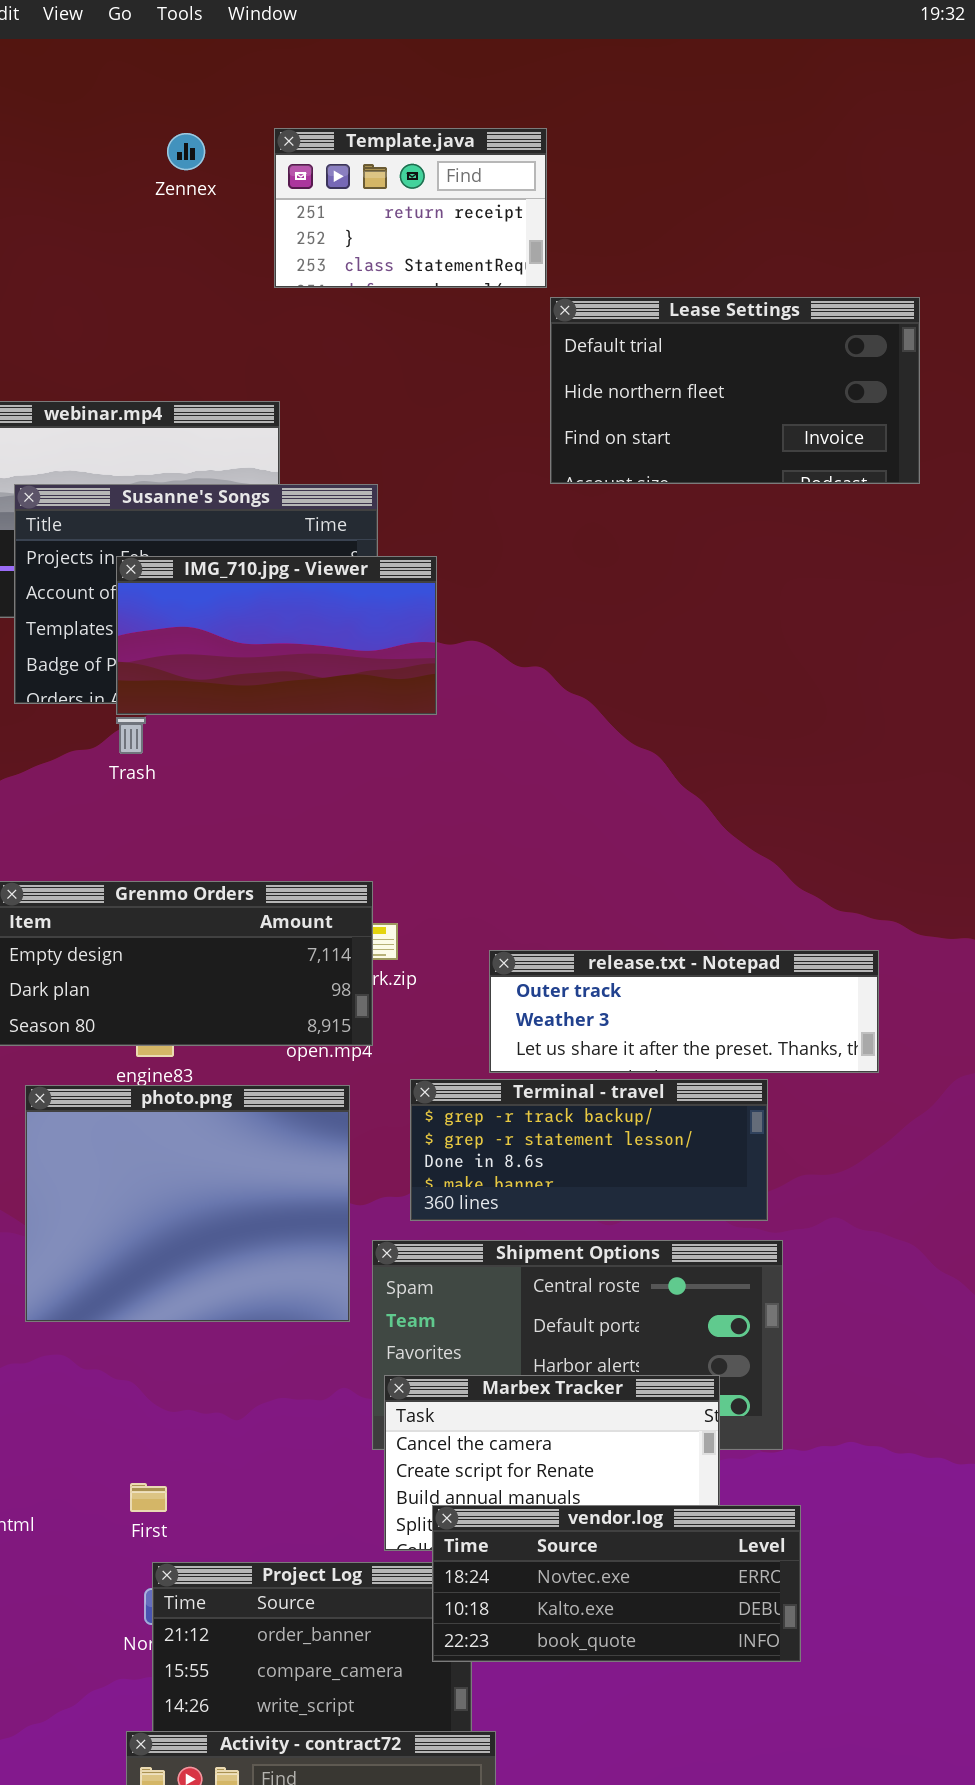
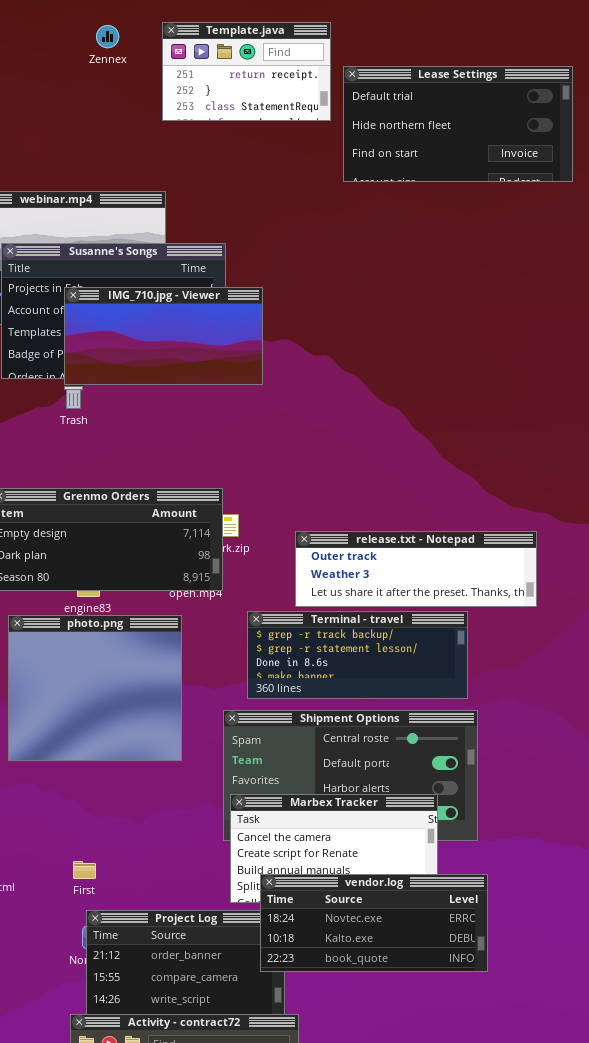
Lease Settings: [550,297,920,484] -> [343,66,573,182], moved
photo.png: [25,1085,350,1322] -> [8,615,182,761], resized

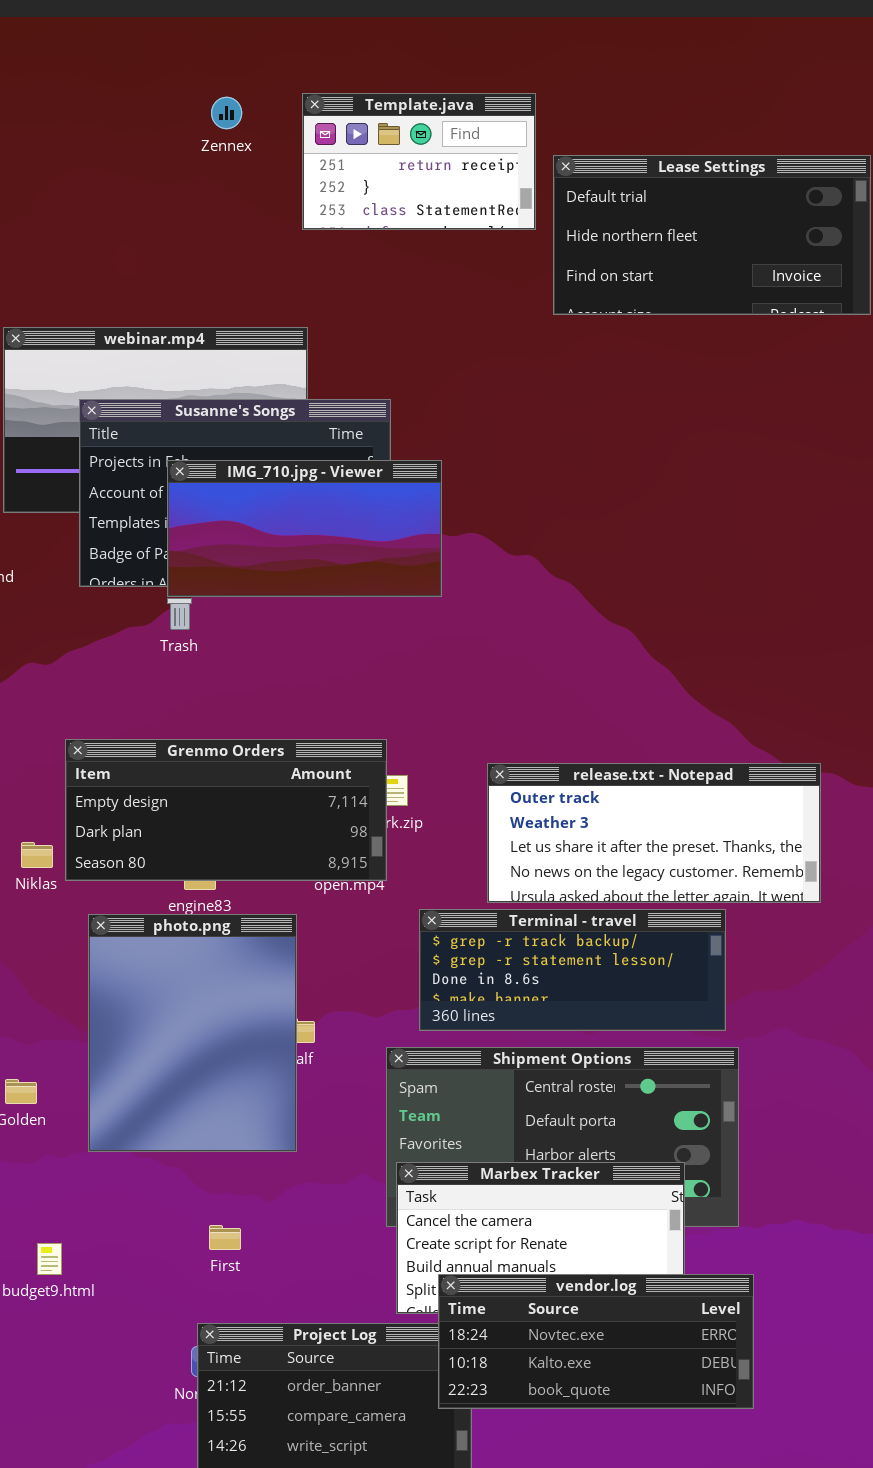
release.txt - Notepad: [295,531,537,607] -> [487,763,821,903], resized
photo.png: [8,615,182,761] -> [88,914,297,1152], resized
First: [73,861,96,879] -> [209,1225,241,1250], moved

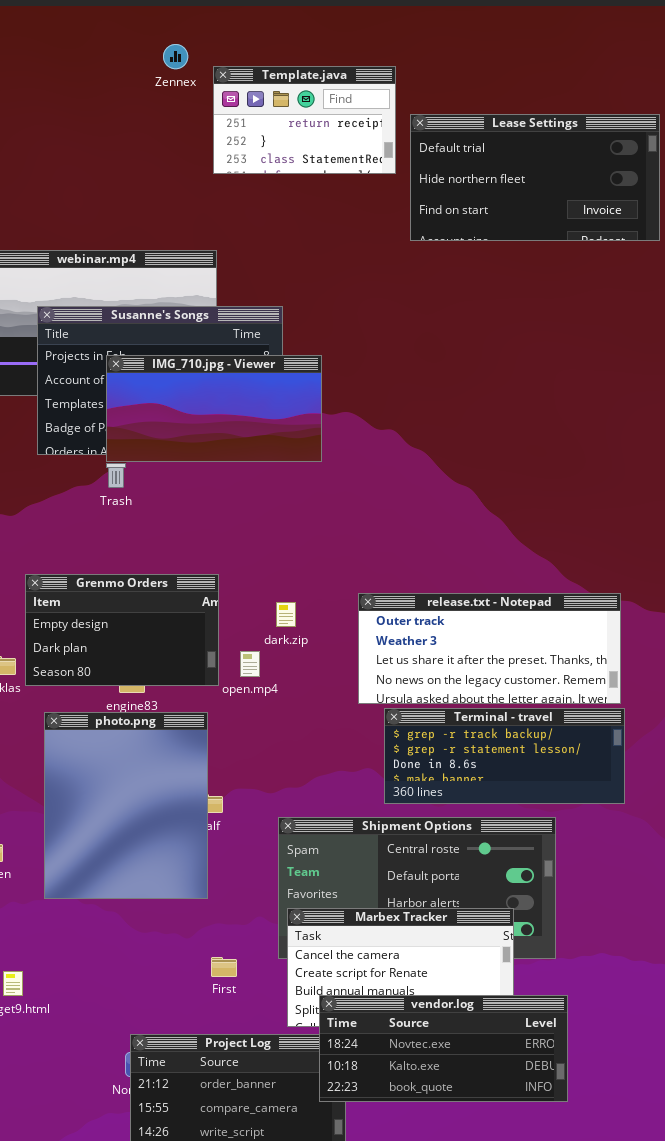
Zennex: [211,97,242,129] -> [163,44,188,69], moved
Grenmo Orders: [65,739,387,881] -> [25,574,219,686], resized
Terminal - travel: [419,909,726,1031] -> [384,708,625,804], moved
First: [209,1225,241,1250] -> [211,957,237,977], moved

